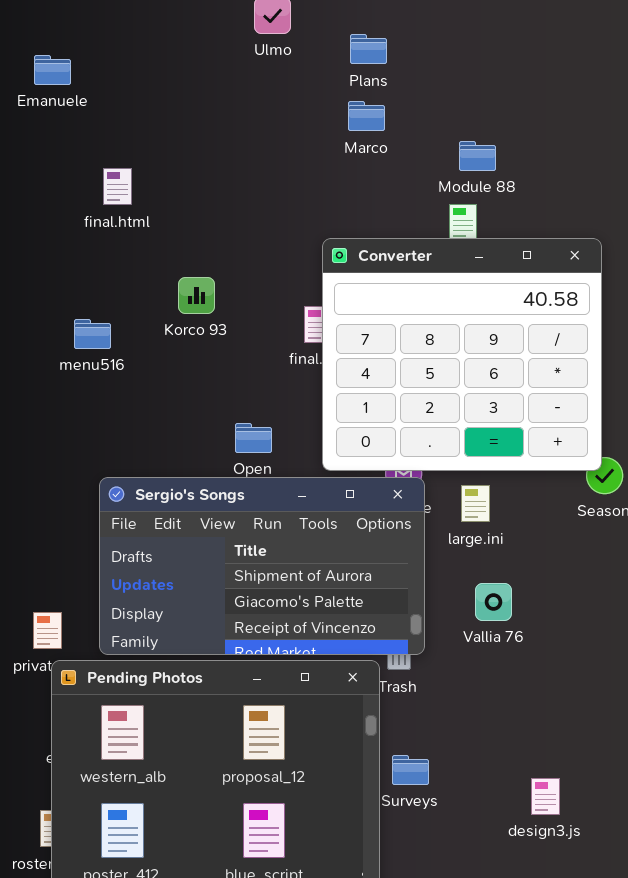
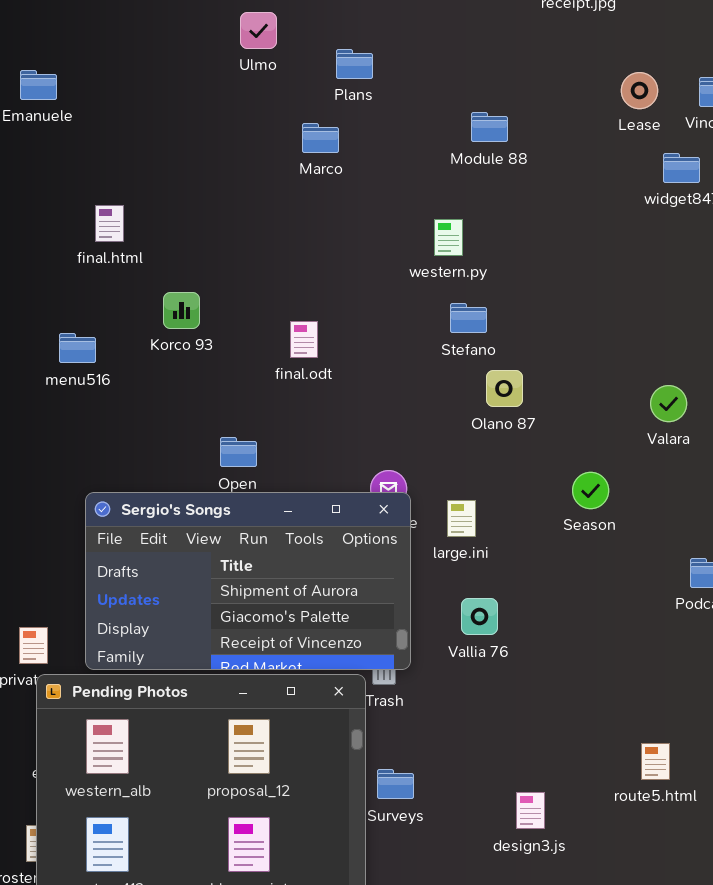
Marco: [348,101,385,131] -> [302,123,339,153], moved
Module 88: [459,141,496,171] -> [471,112,508,142], moved
final.html: [103,168,132,205] -> [95,205,124,242], moved
Converter: [322,238,602,471] -> none, closed

